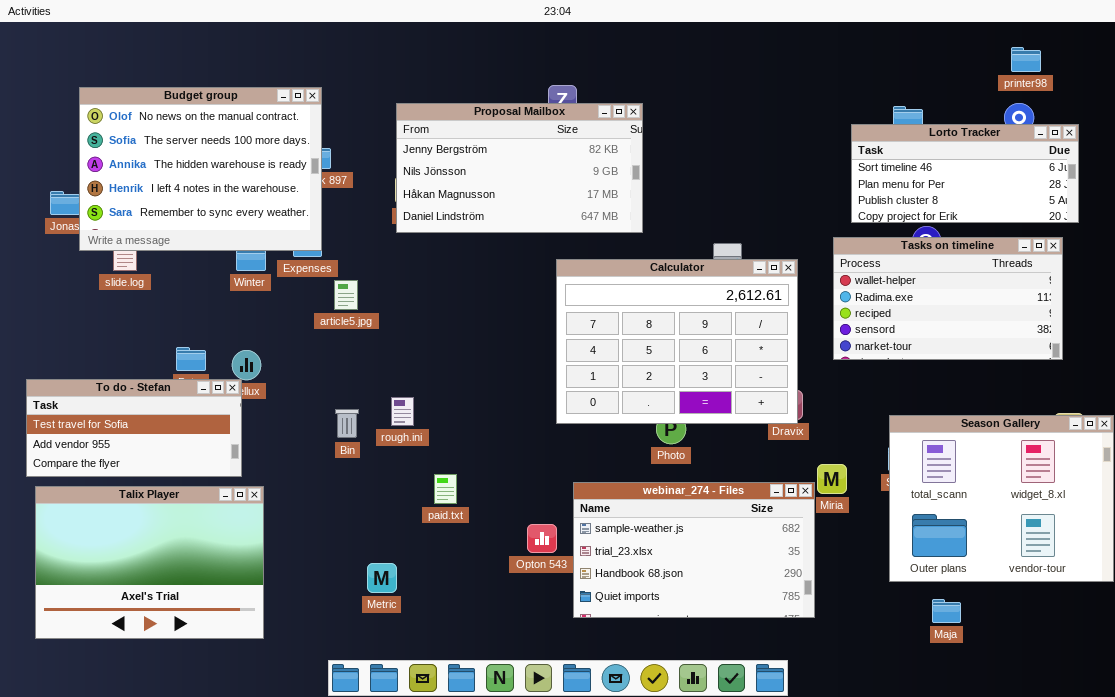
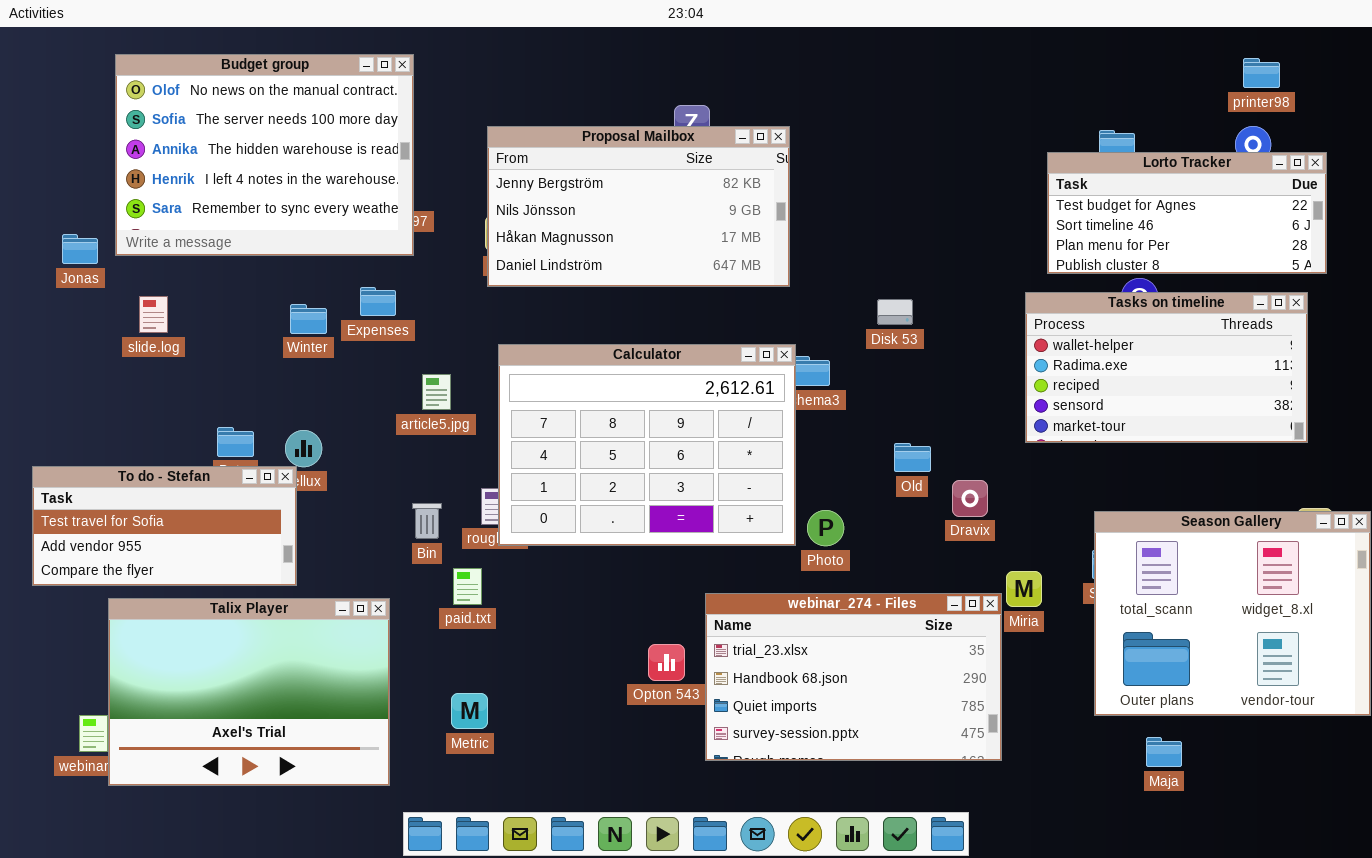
Budget group: [79,87,322,251] -> [115,54,414,256], moved
Lorto Tracker: [851,124,1079,223] -> [1047,152,1327,274], scrolled up 1 row
Calculator: [556,259,798,424] -> [498,344,796,546], moved
article5.jpg: [334,280,358,310] -> [422,374,451,410], moved
paid.txt: [434,474,457,504] -> [453,568,482,605], moved
webinar_274 - Files: [573,482,815,618] -> [705,593,1002,761], scrolled down 1 row
Talix Player: [35,486,264,639] -> [108,598,390,786], moved

